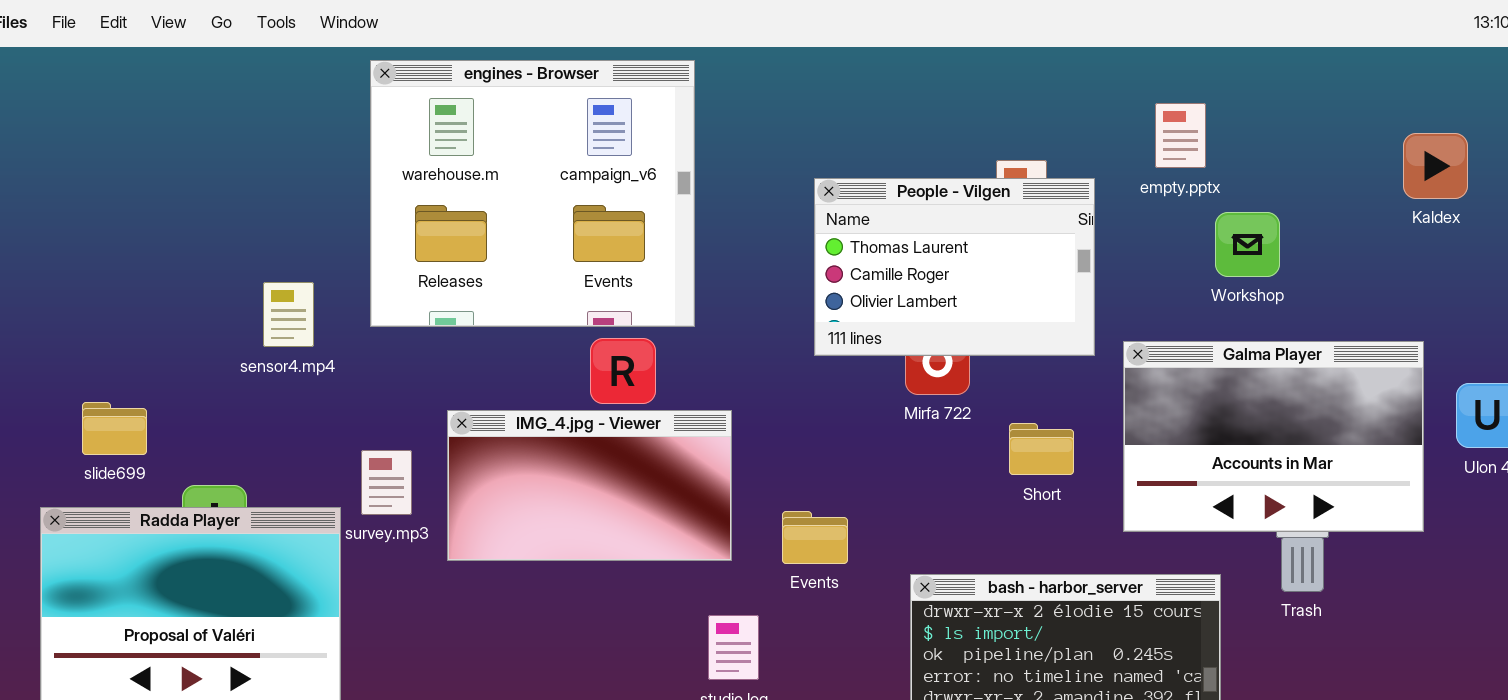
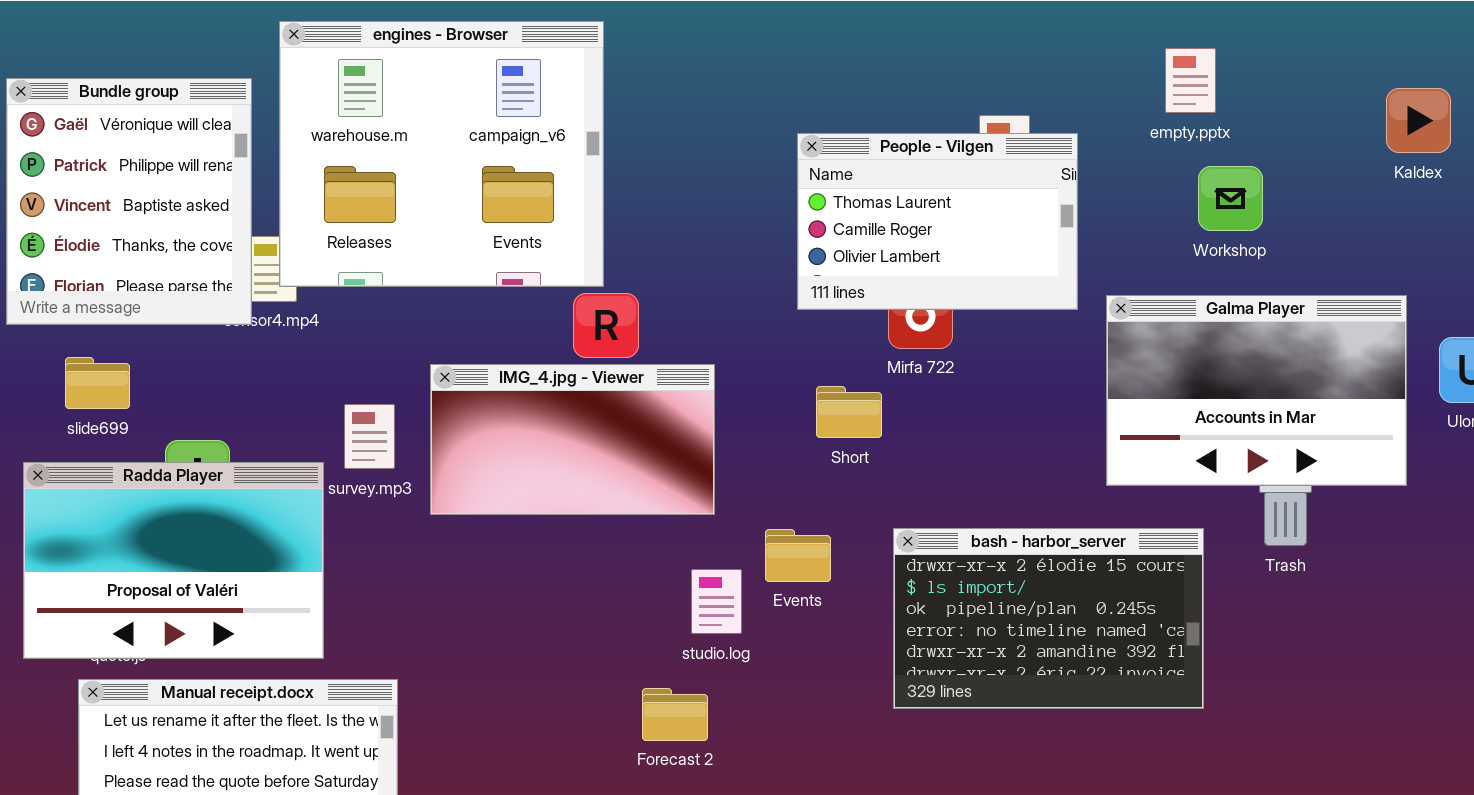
engines - Browser: [370,60,695,327] -> [279,21,604,287], moved
empty.pptx: [1155,103,1206,168] -> [1165,48,1216,113], moved
Bundle group: none -> [6,78,252,325], opened
Short: [1009,423,1074,475] -> [816,386,882,438], moved
Events: [782,511,848,564] -> [765,529,831,582], moved

